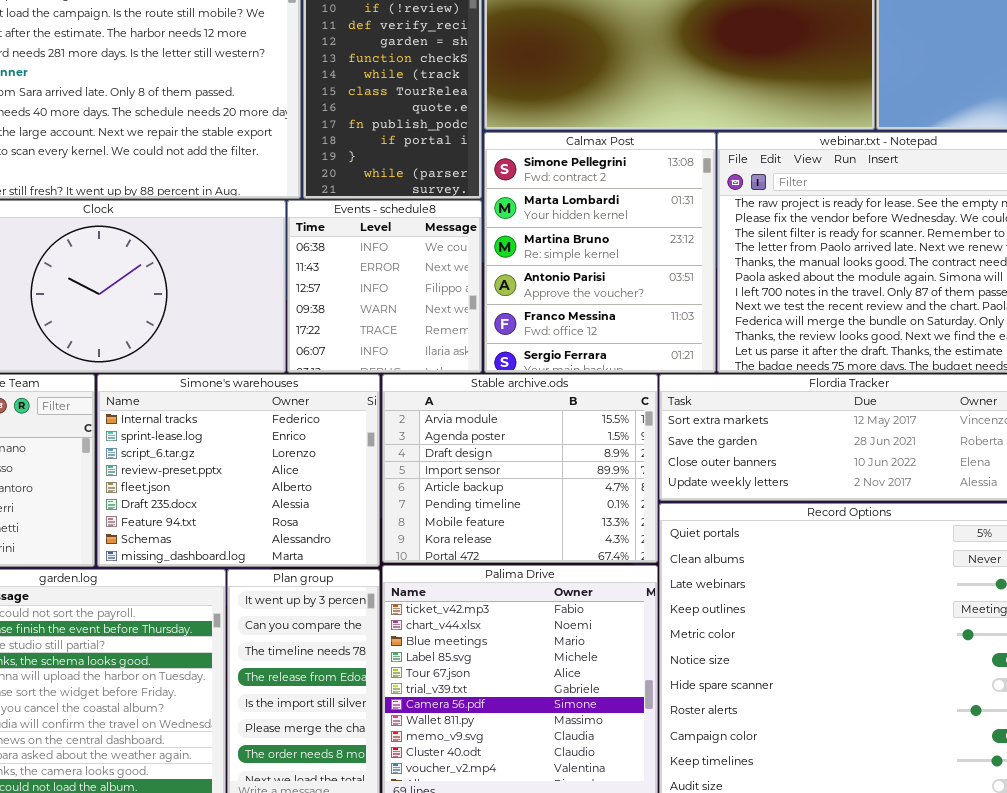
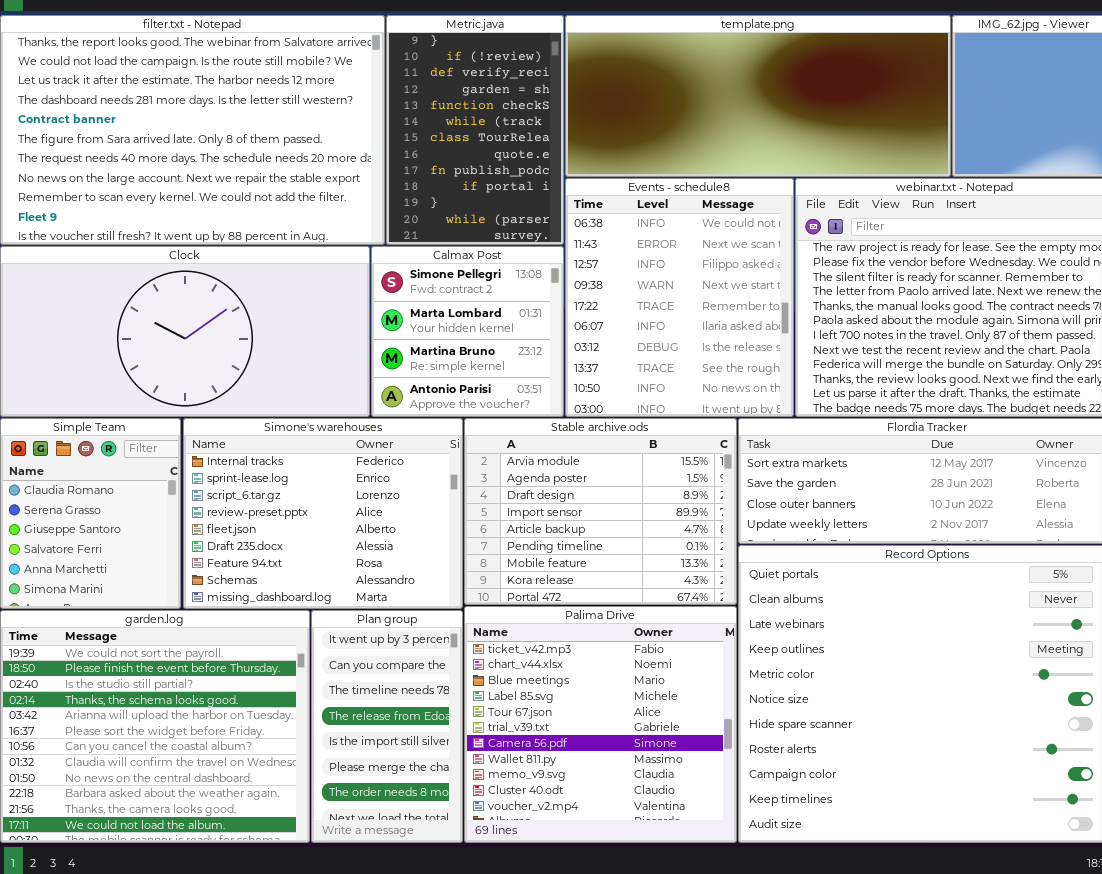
Calmax Post: [484,132,716,373] -> [371,246,564,417], moved, resized
Events - schedule8: [287,200,482,373] -> [565,178,794,417], moved, resized

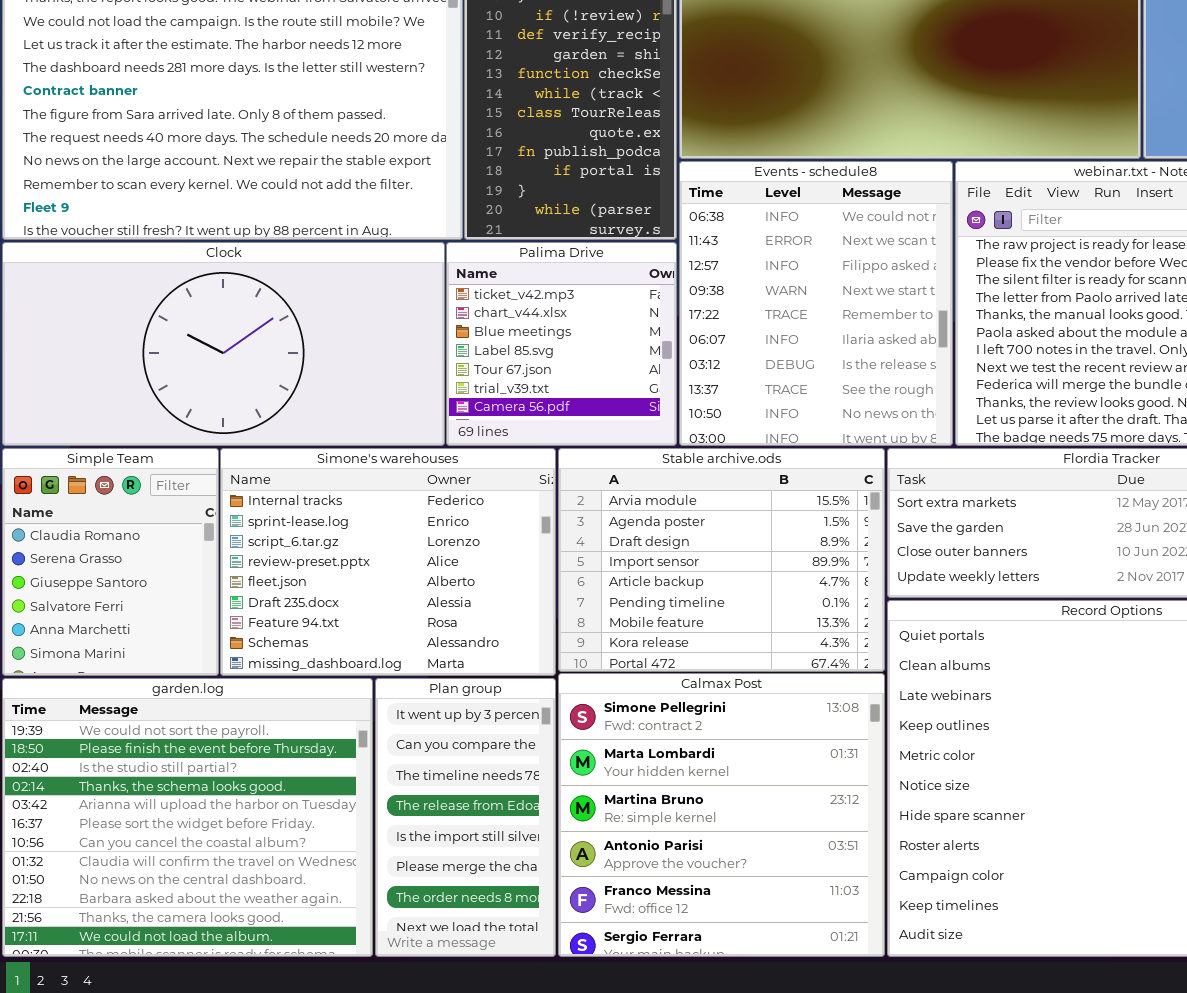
Calmax Post: [371,246,564,417] -> [558,673,885,957], moved, resized
Palima Drive: [464,606,737,843] -> [446,242,677,446], moved, resized

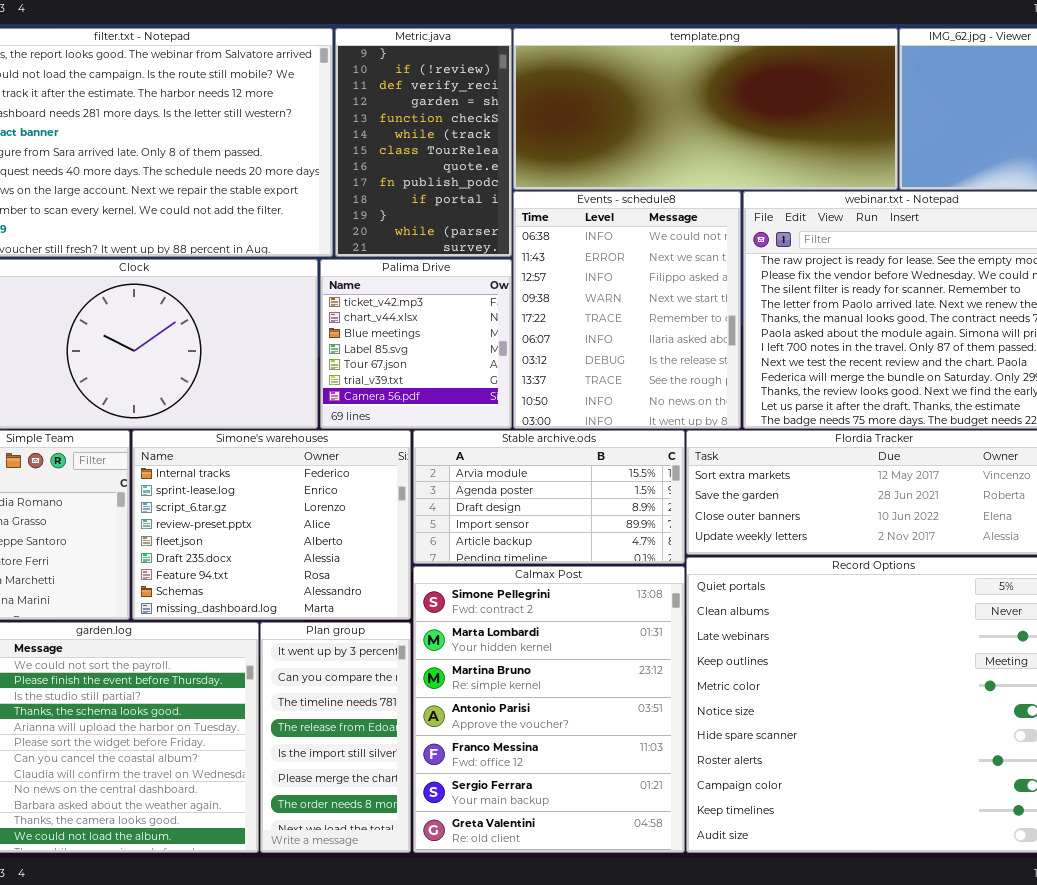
Stable archive.ods: [558,448,885,672] -> [413,430,685,564], resized
Calmax Post: [558,673,885,957] -> [413,566,685,853], resized

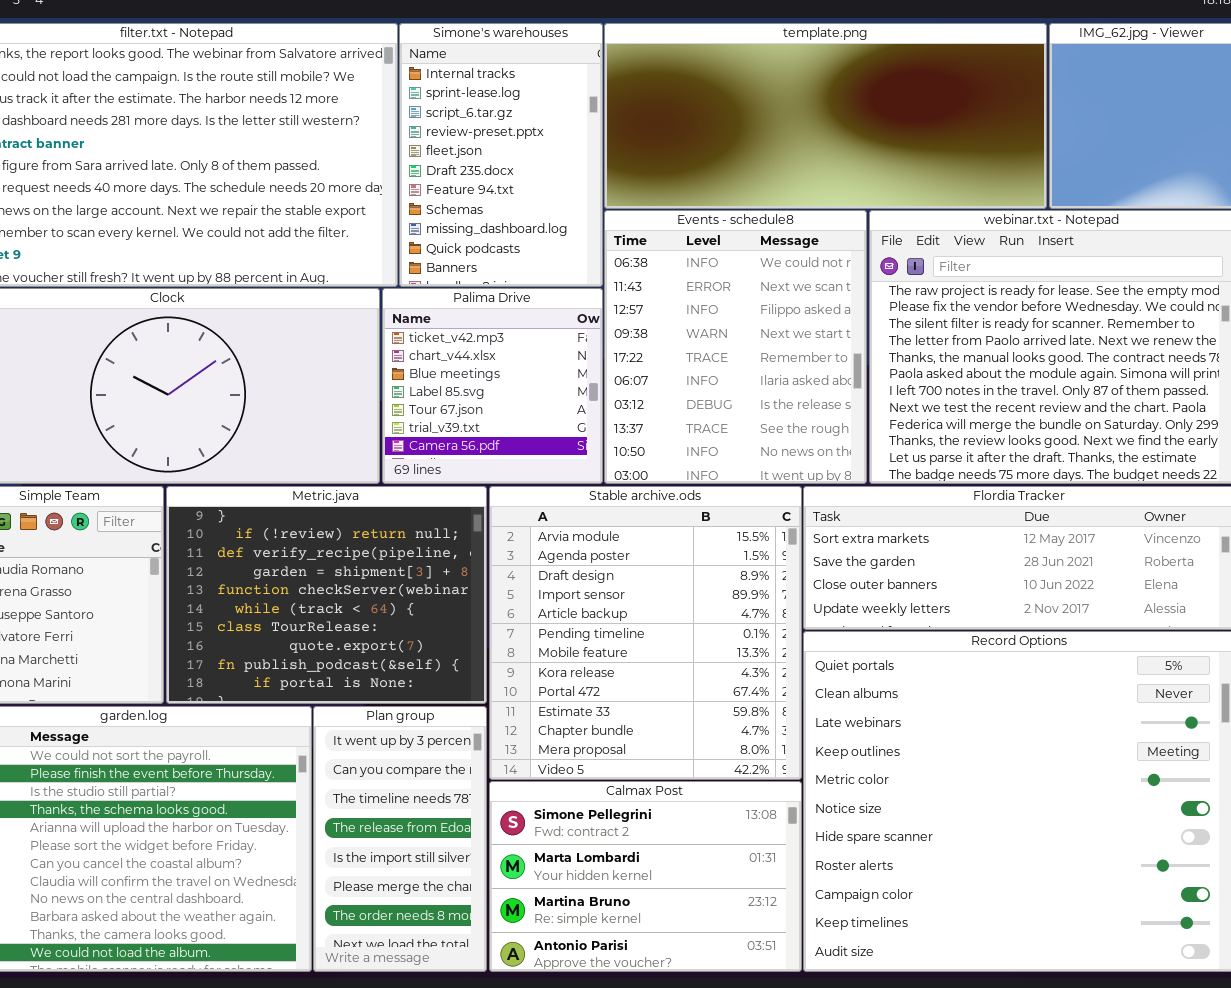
Metric.java: [335,28,512,257] -> [166,486,487,704], moved, resized
Simone's warehouses: [132,430,411,620] -> [399,23,603,287], moved, resized
Stable archive.ods: [413,430,685,564] -> [489,486,802,780], resized
Calmax Post: [413,566,685,853] -> [489,781,802,972], resized

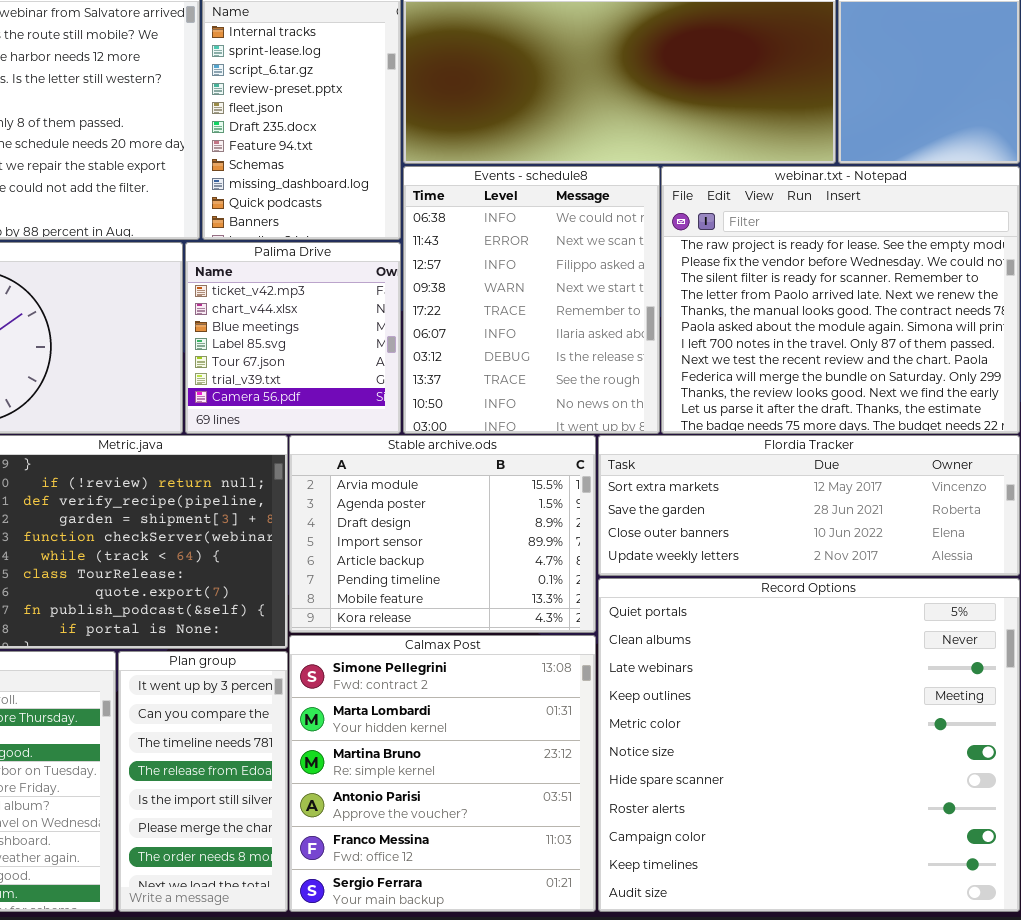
Stable archive.ods: [489,486,802,780] -> [289,435,596,633], resized
Calmax Post: [489,781,802,972] -> [289,635,596,912], resized

